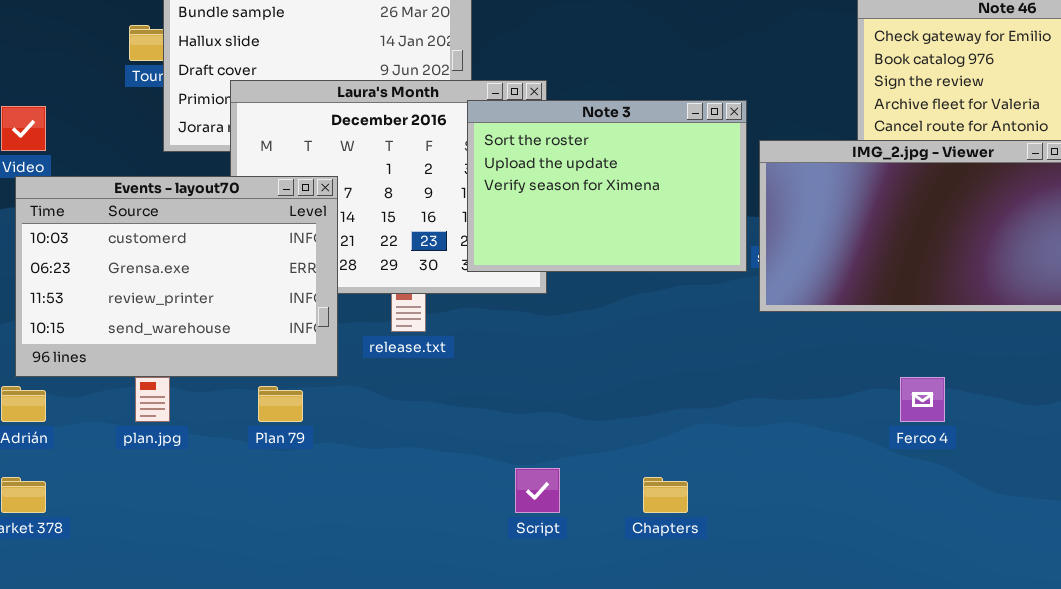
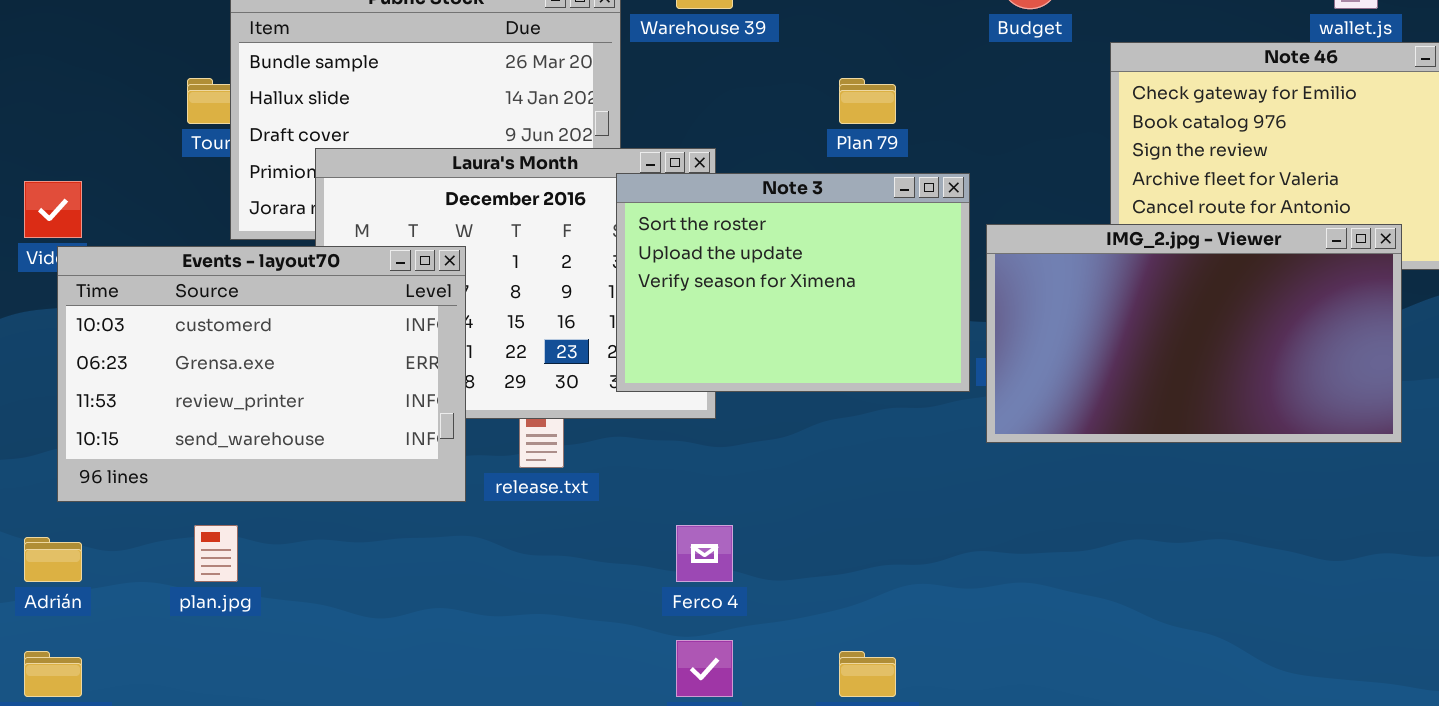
Events - layout70: [15,176,338,377] -> [57,246,466,502], moved
Ferco 4: [900,377,945,422] -> [676,525,733,582], moved
Plan 79: [258,386,303,422] -> [839,78,896,124], moved

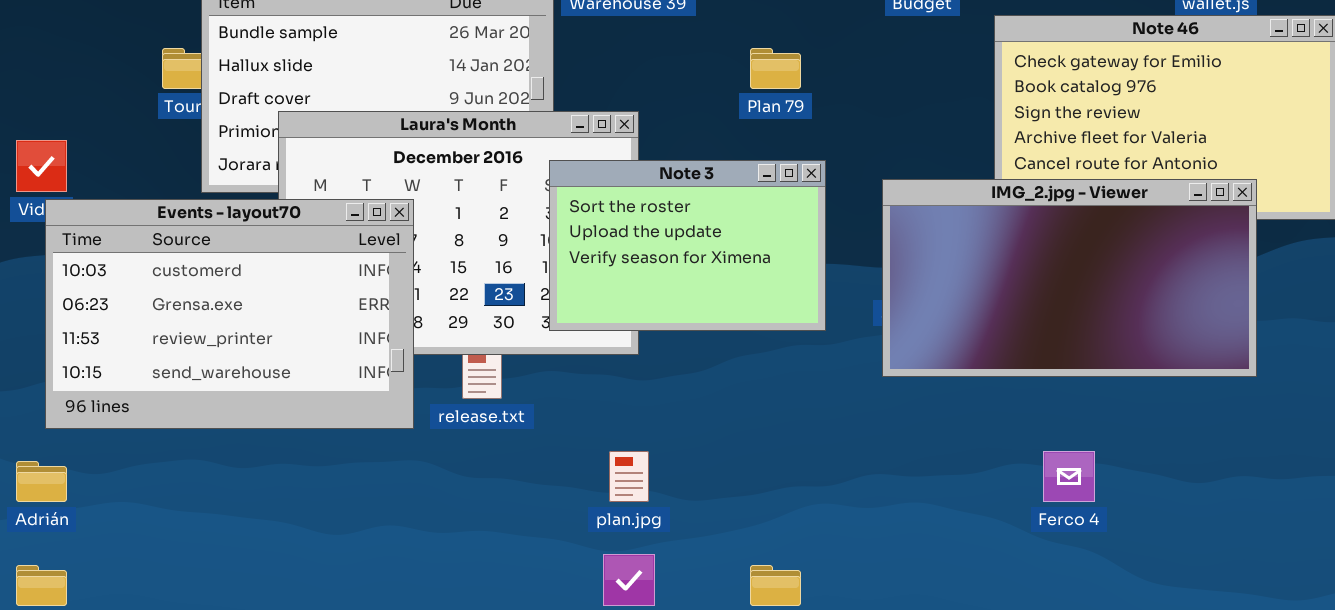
Note 3: [616,173,970,392] -> [549,160,826,331], resized
plan.jpg: [194,525,238,582] -> [609,451,649,502], moved
Ferco 4: [676,525,733,582] -> [1043,451,1095,502], moved

